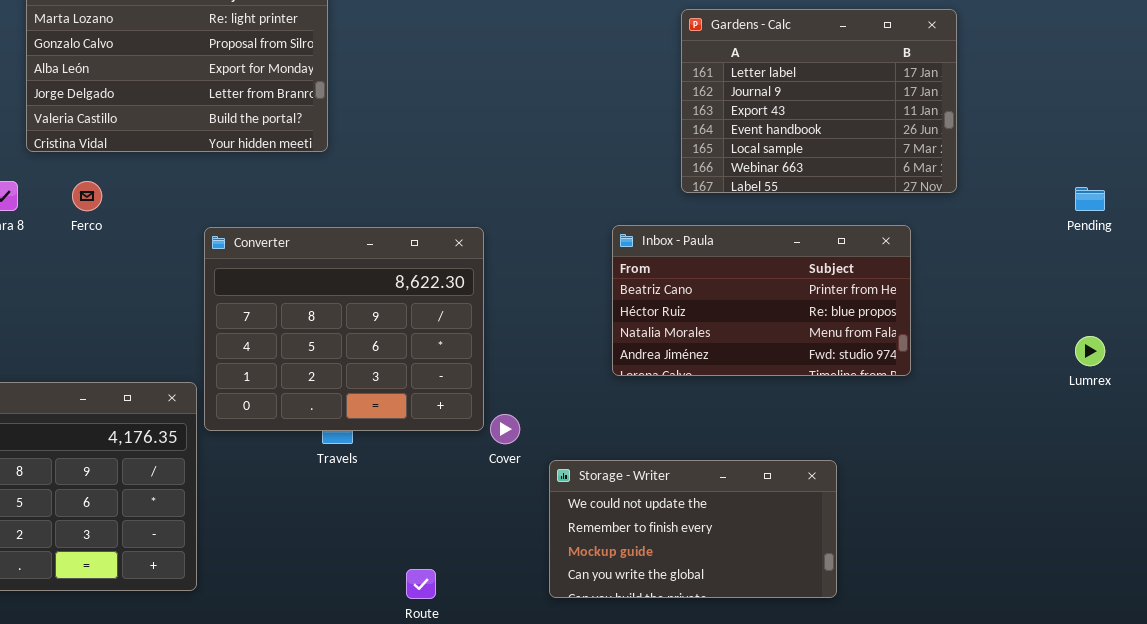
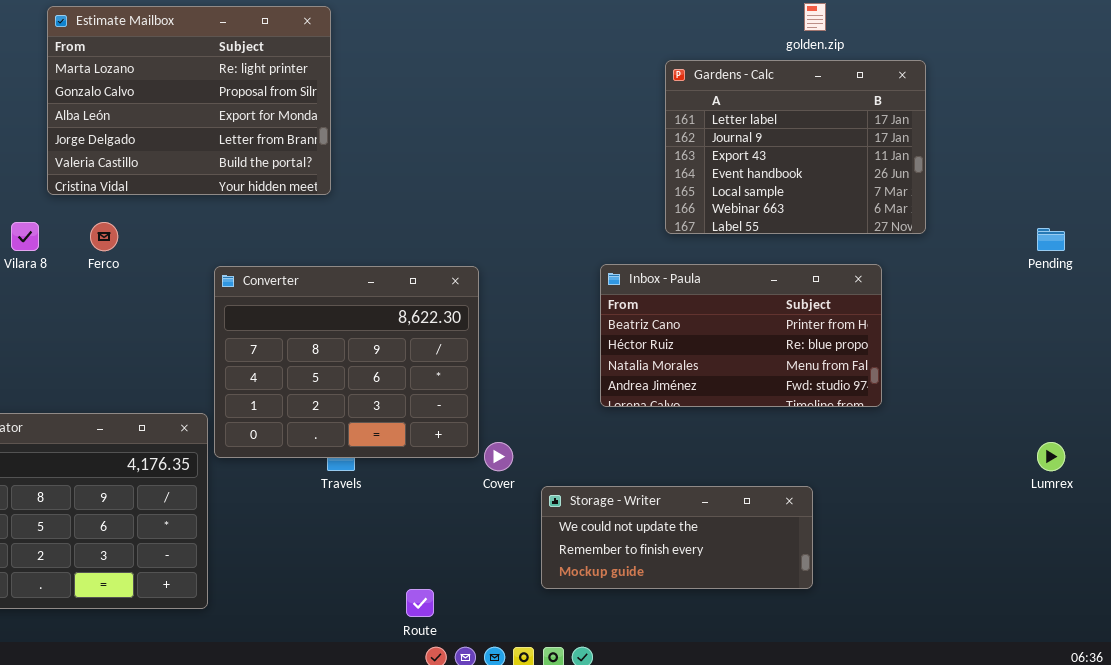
Lumrex: [1075,336,1105,366] -> [1037,442,1065,471], moved
Storage - Writer: [549,460,837,598] -> [541,486,813,589], resized

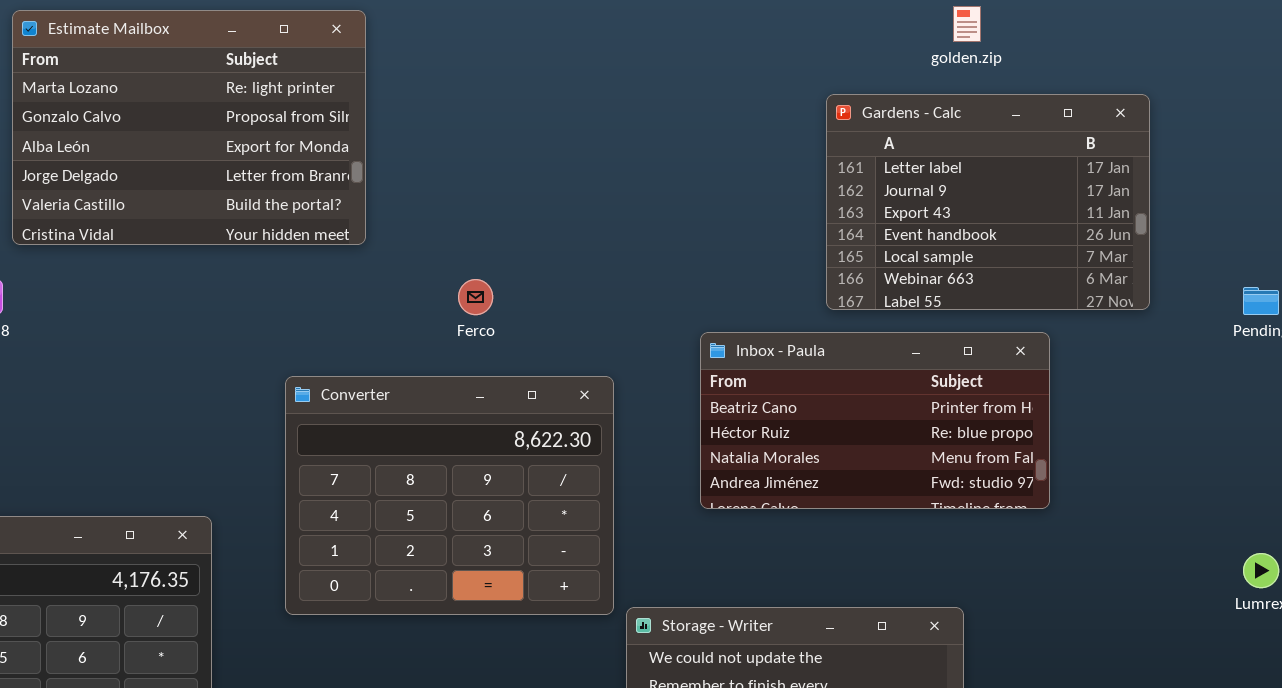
Gardens - Calc: [665,60,926,234] -> [826,94,1150,310], moved
Ferco: [90,222,118,251] -> [458,279,493,315], moved
Converter: [214,266,479,458] -> [285,376,614,615], moved

